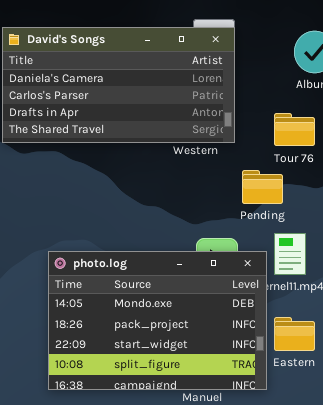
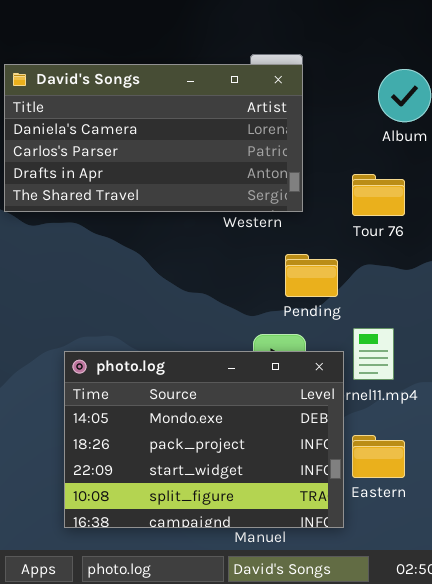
Pending: [242,170,283,204] -> [285,254,338,297], moved

